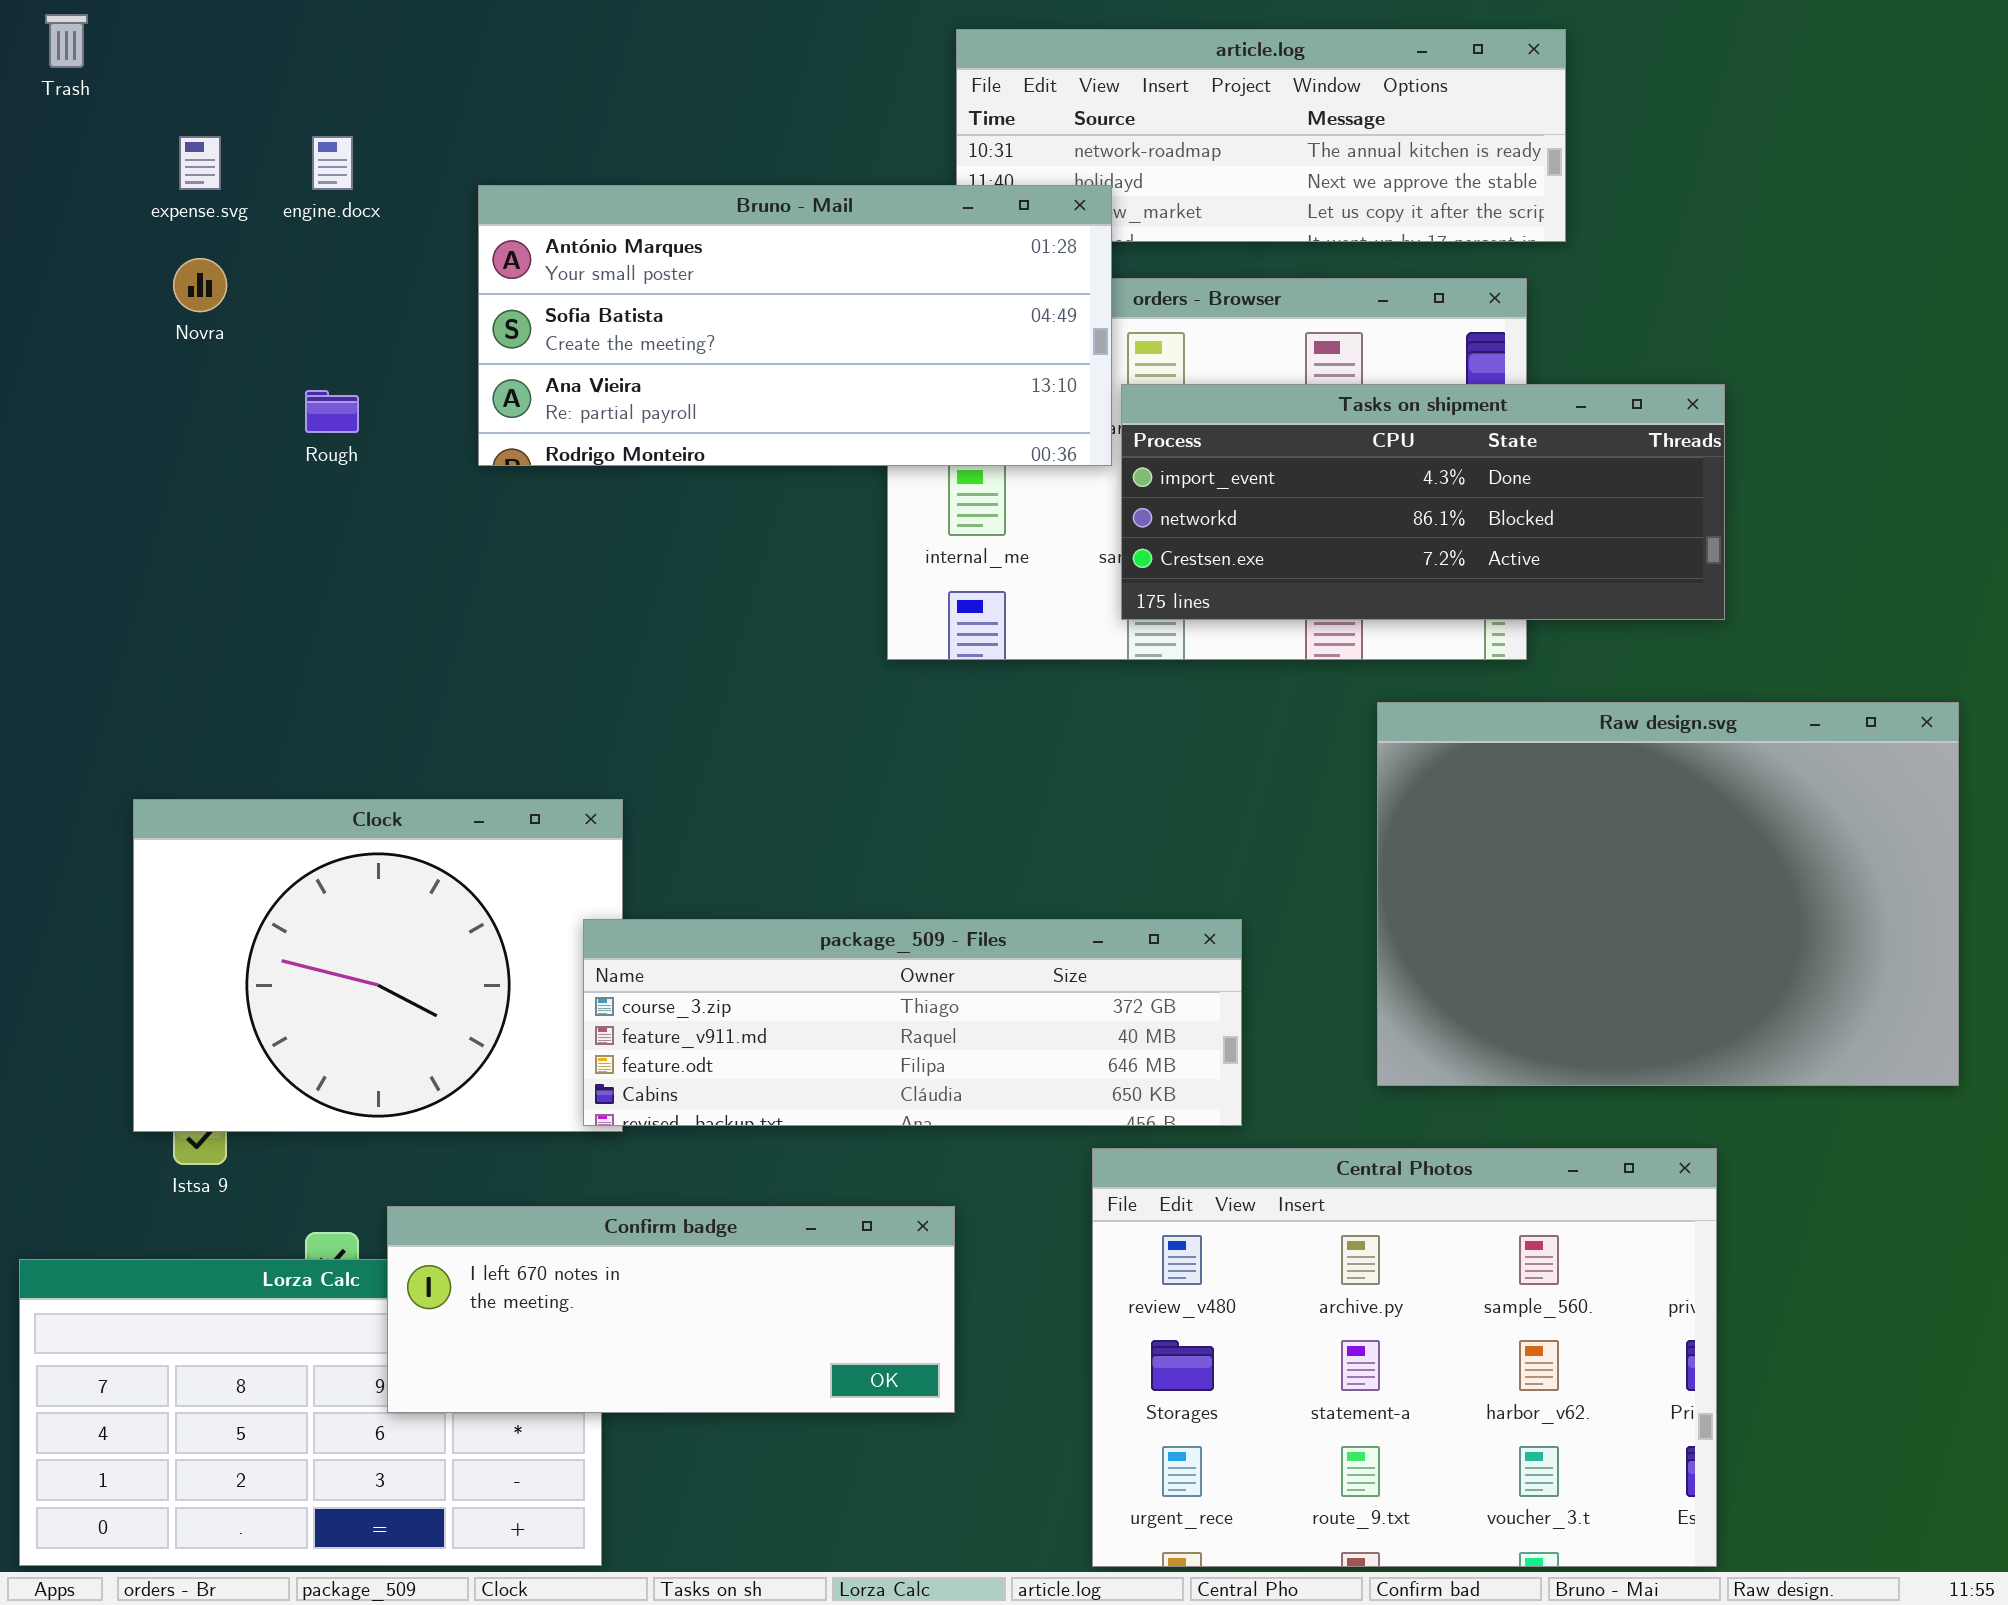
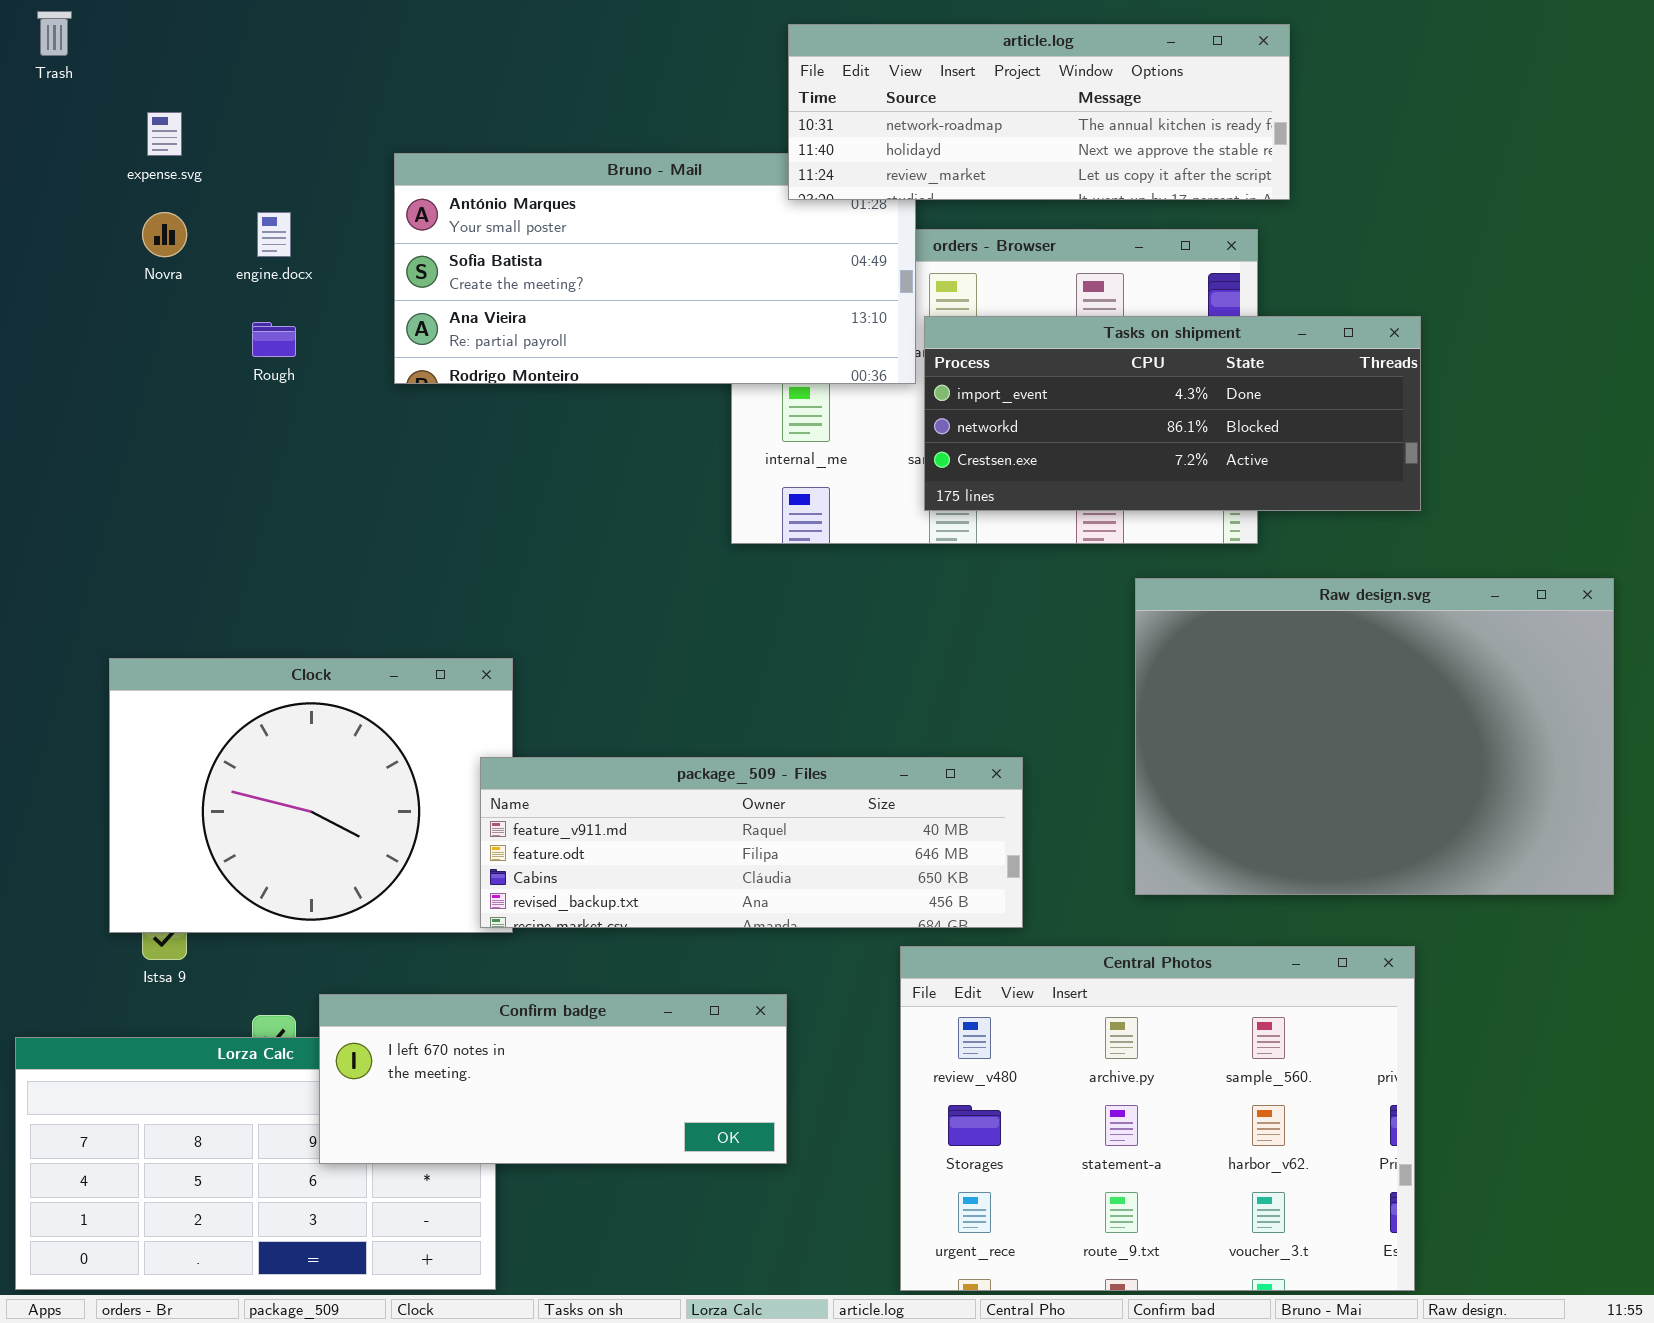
article.log: [956,29,1566,242] -> [788,24,1290,200], raised
engine.docx: [312,136,353,190] -> [257,212,291,257], moved
package_509 - Files: [583,919,1242,1126] -> [480,757,1023,928], scrolled down 1 row

